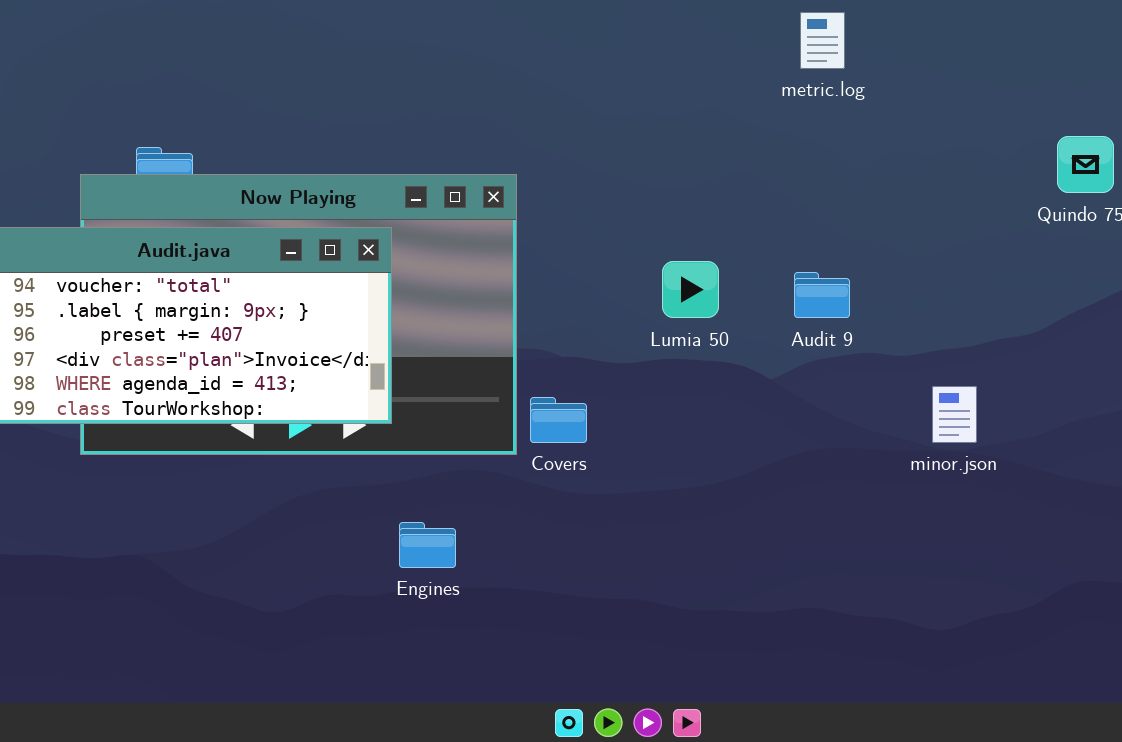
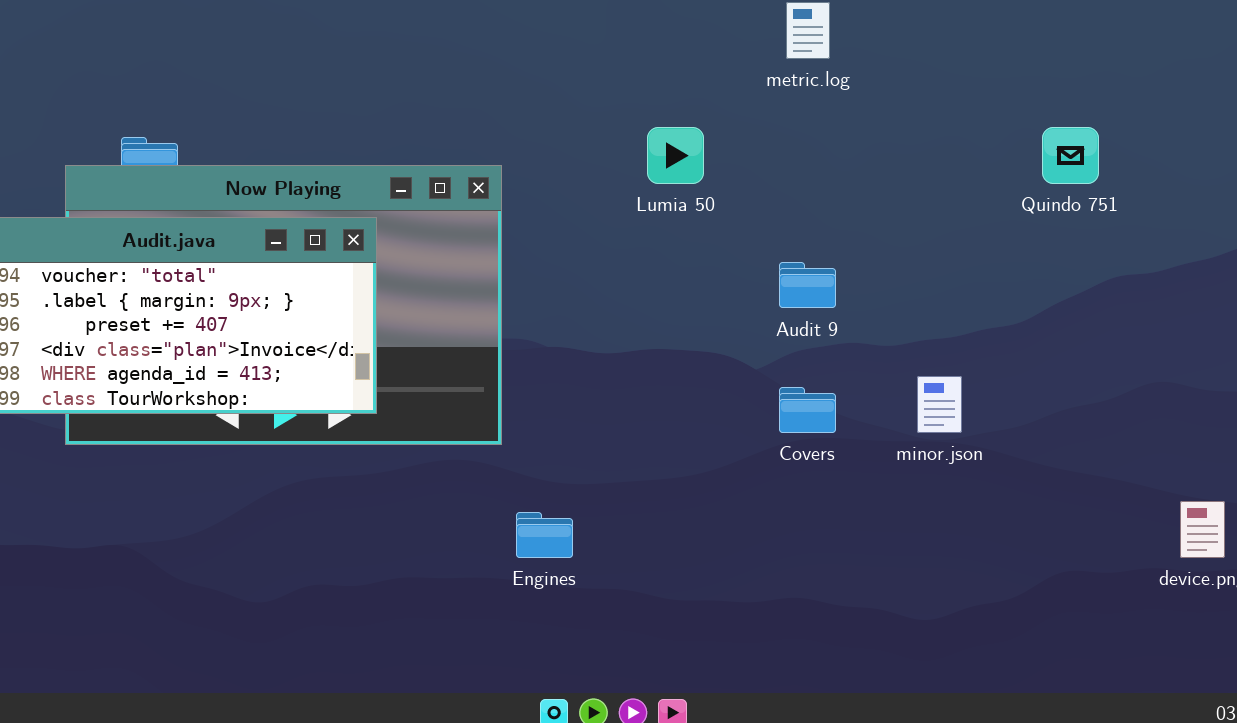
Lumia 50: [662,261,719,318] -> [647,127,704,184], moved
Covers: [530,397,587,443] -> [779,387,836,433], moved
Engines: [399,522,456,568] -> [516,512,573,558], moved

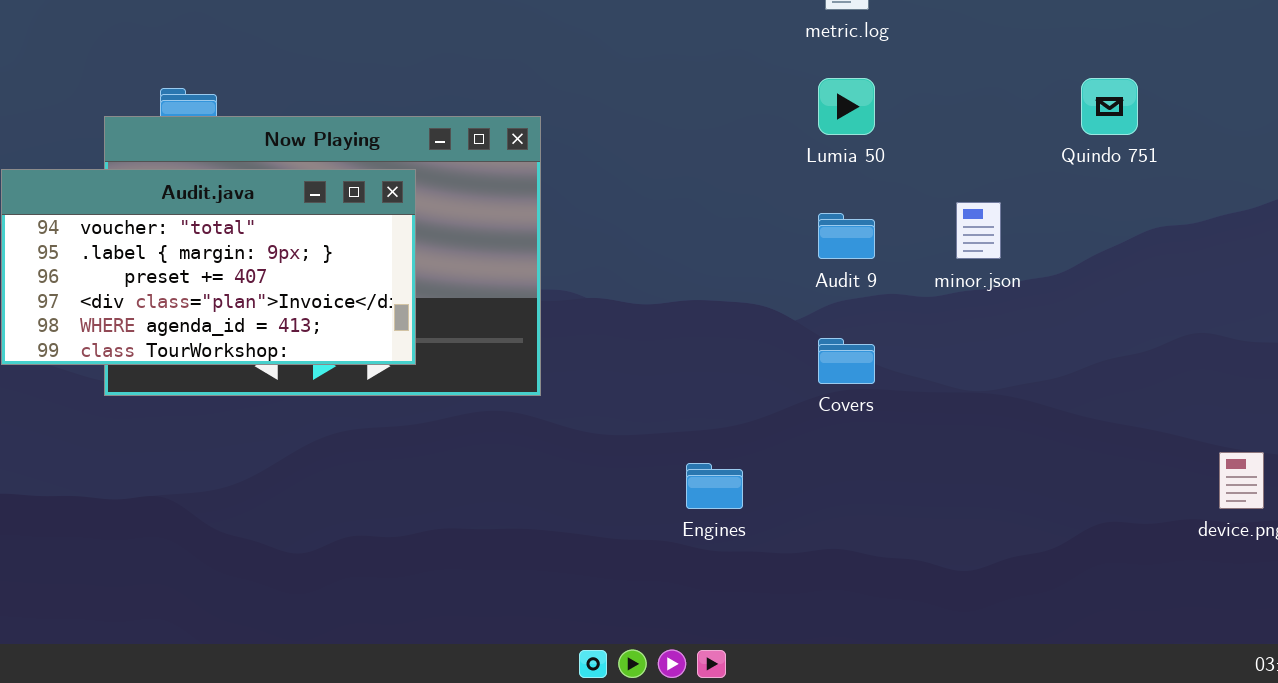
Lumia 50: [647,127,704,184] -> [818,78,875,135], moved
minor.json: [917,376,962,433] -> [956,202,1001,259], moved
Engines: [516,512,573,558] -> [686,463,743,509], moved

